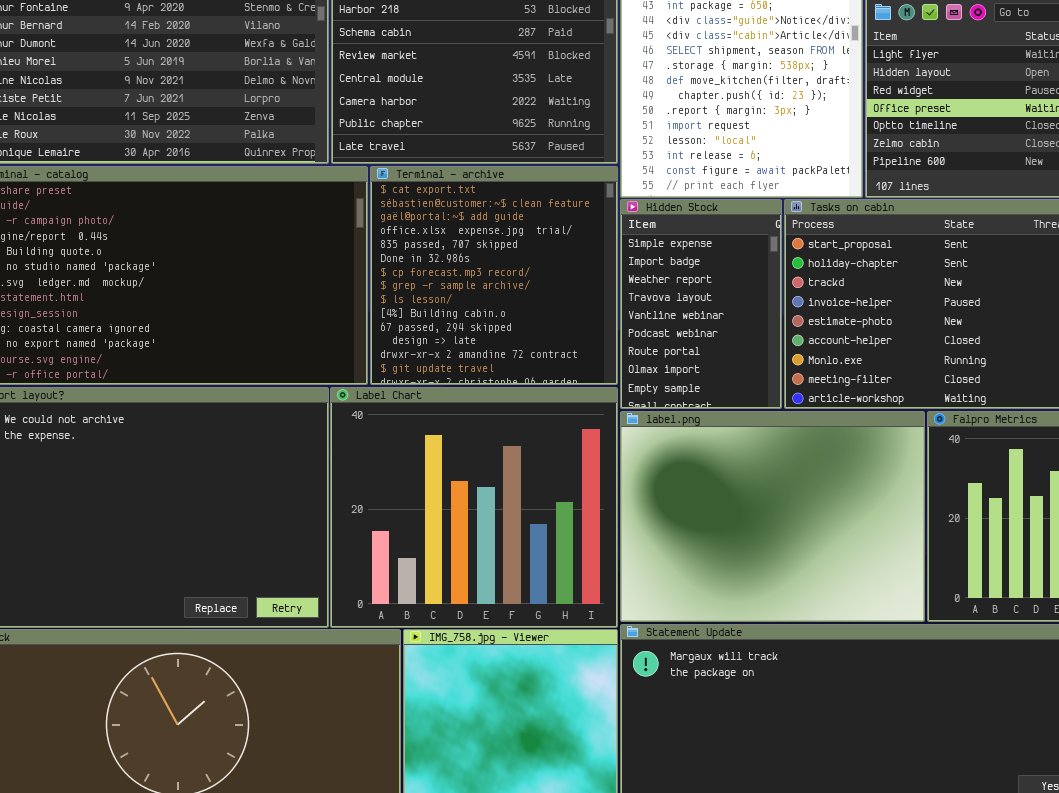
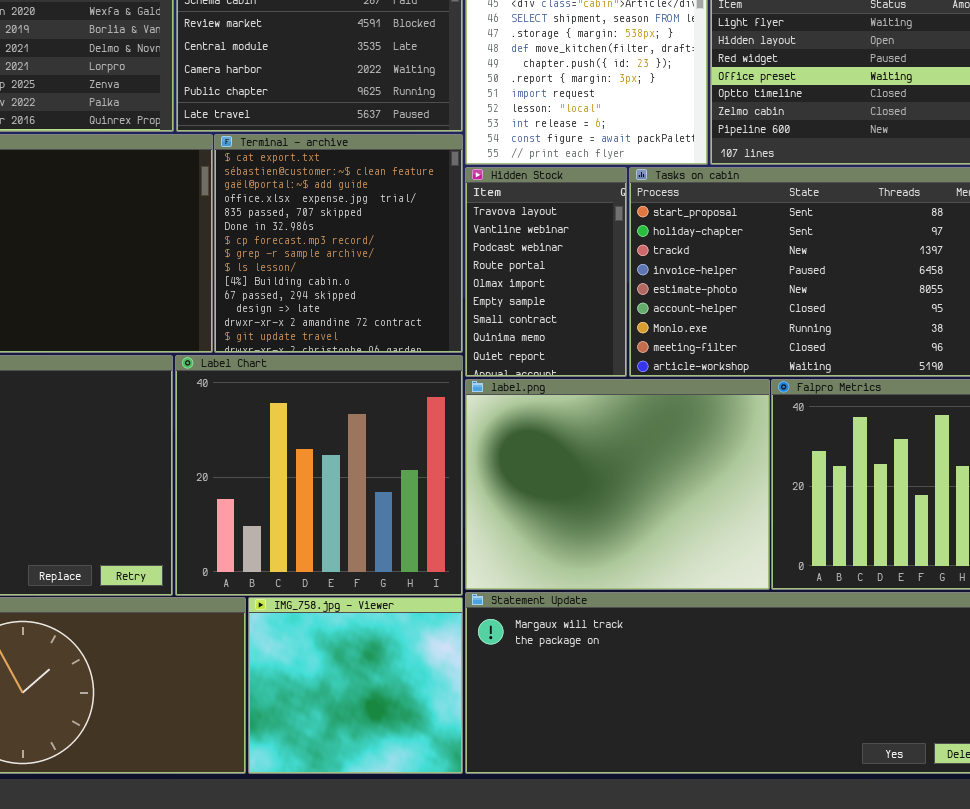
Hidden Stock: [620,199,782,409] -> [465,167,627,377], scrolled down 3 rows

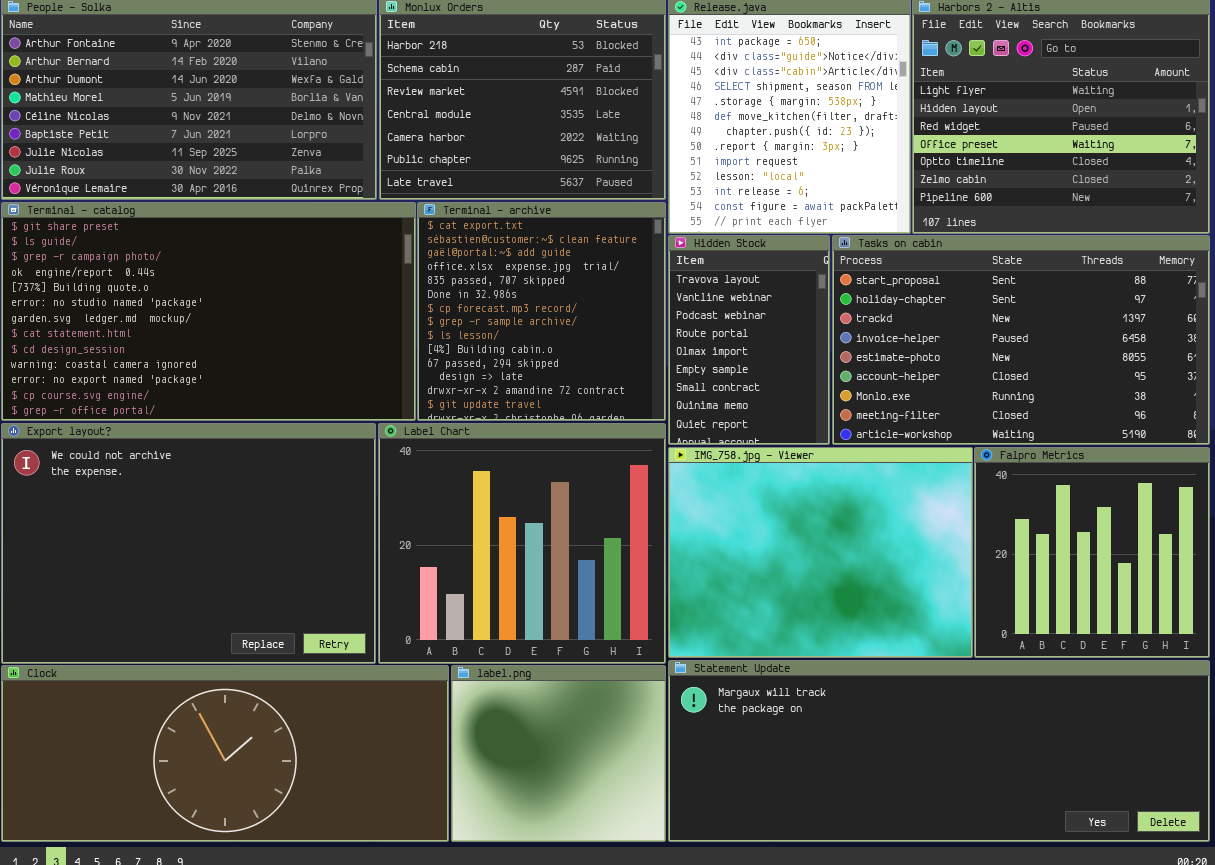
label.png: [465,379,770,590] -> [451,665,666,842], moved, resized
IMG_758.jpg - Viewer: [248,597,463,774] -> [668,447,973,658], moved, resized

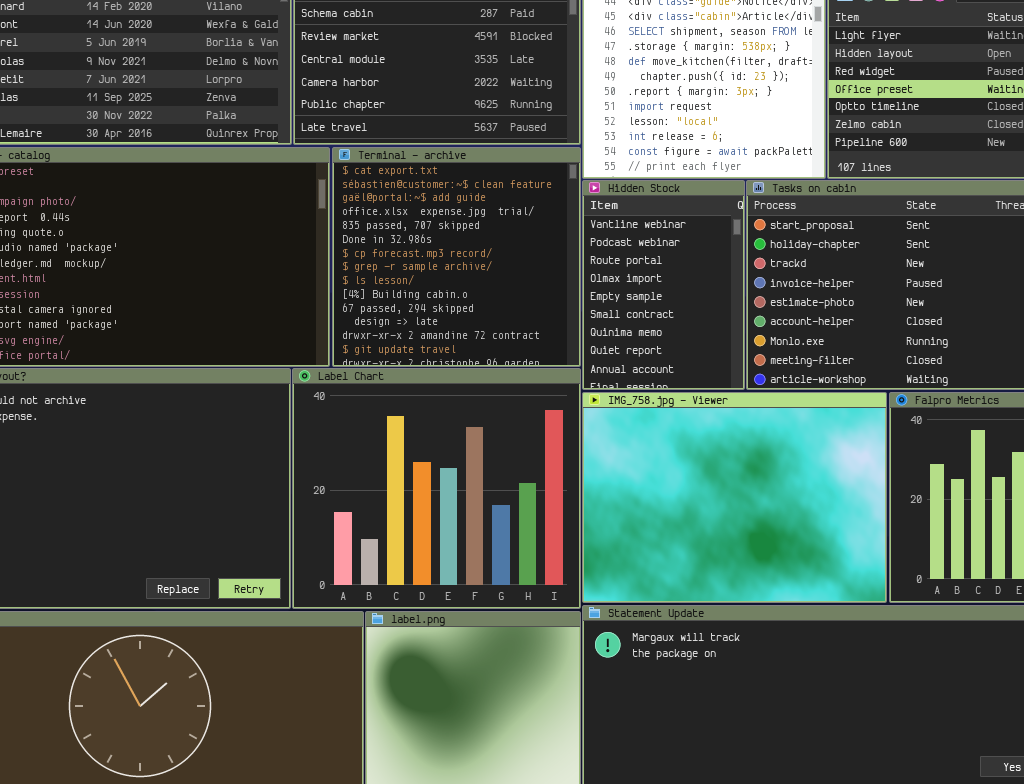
Hidden Stock: [668,235,830,445] -> [582,180,745,390], scrolled down 1 row

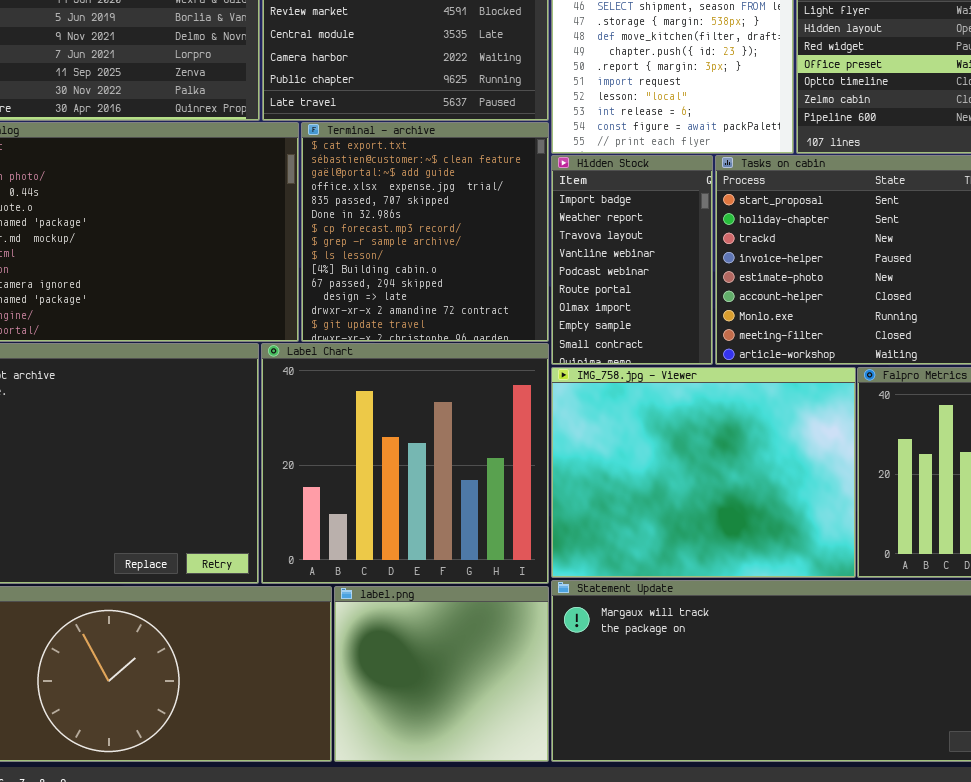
Hidden Stock: [582,180,745,390] -> [551,155,713,365], scrolled up 3 rows

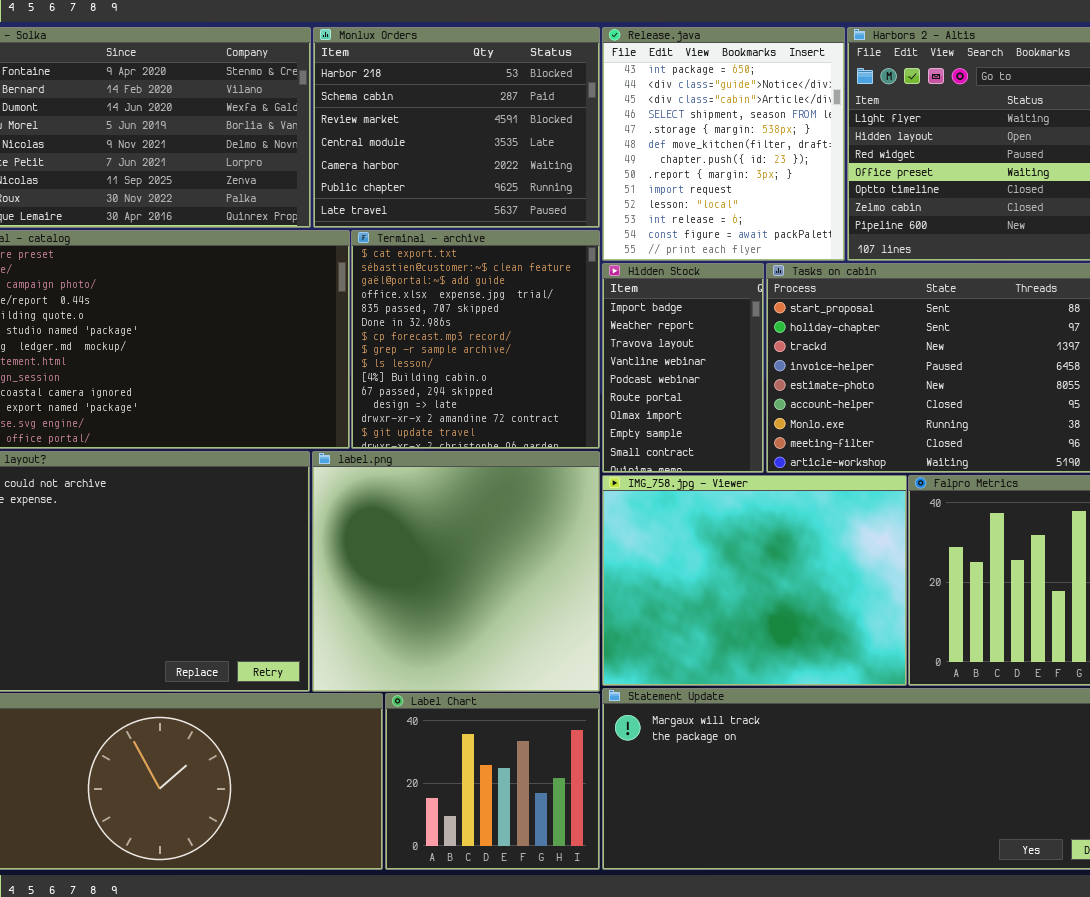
Label Chart: [261,343,549,584] -> [385,693,600,870], moved, resized
label.png: [334,586,549,762] -> [312,451,600,692], moved, resized

